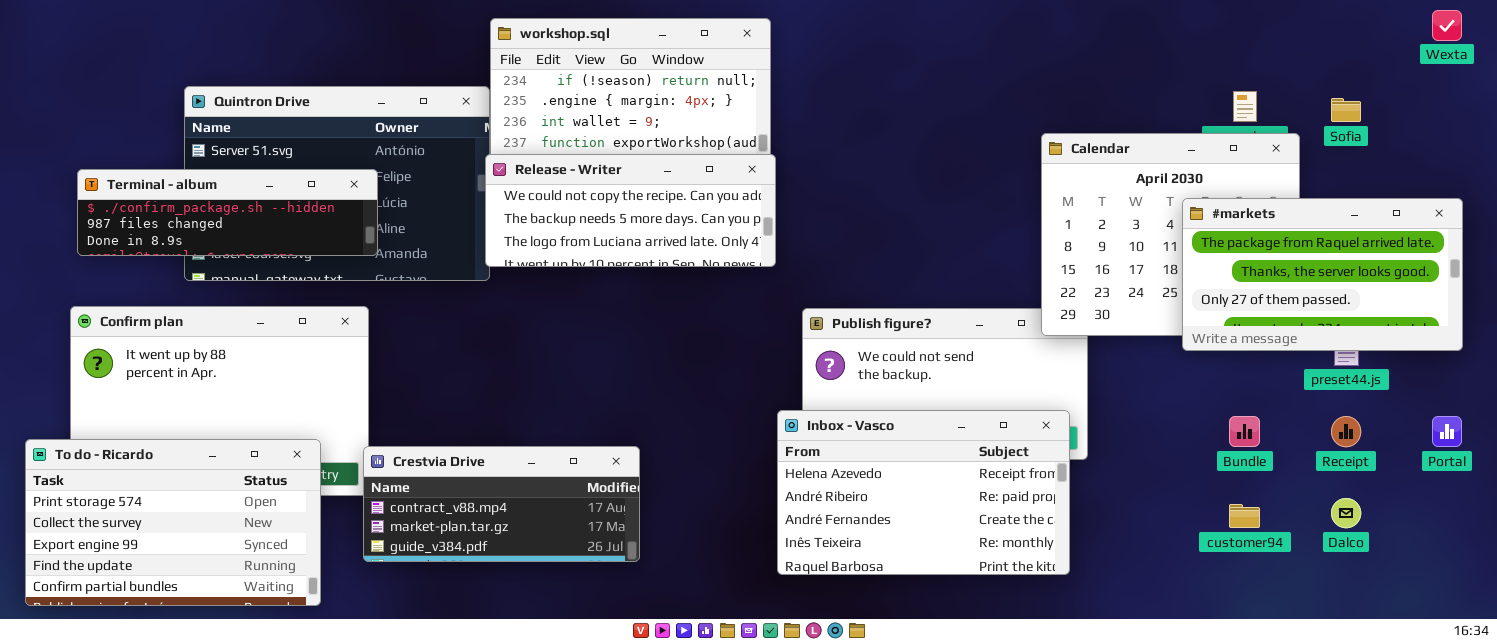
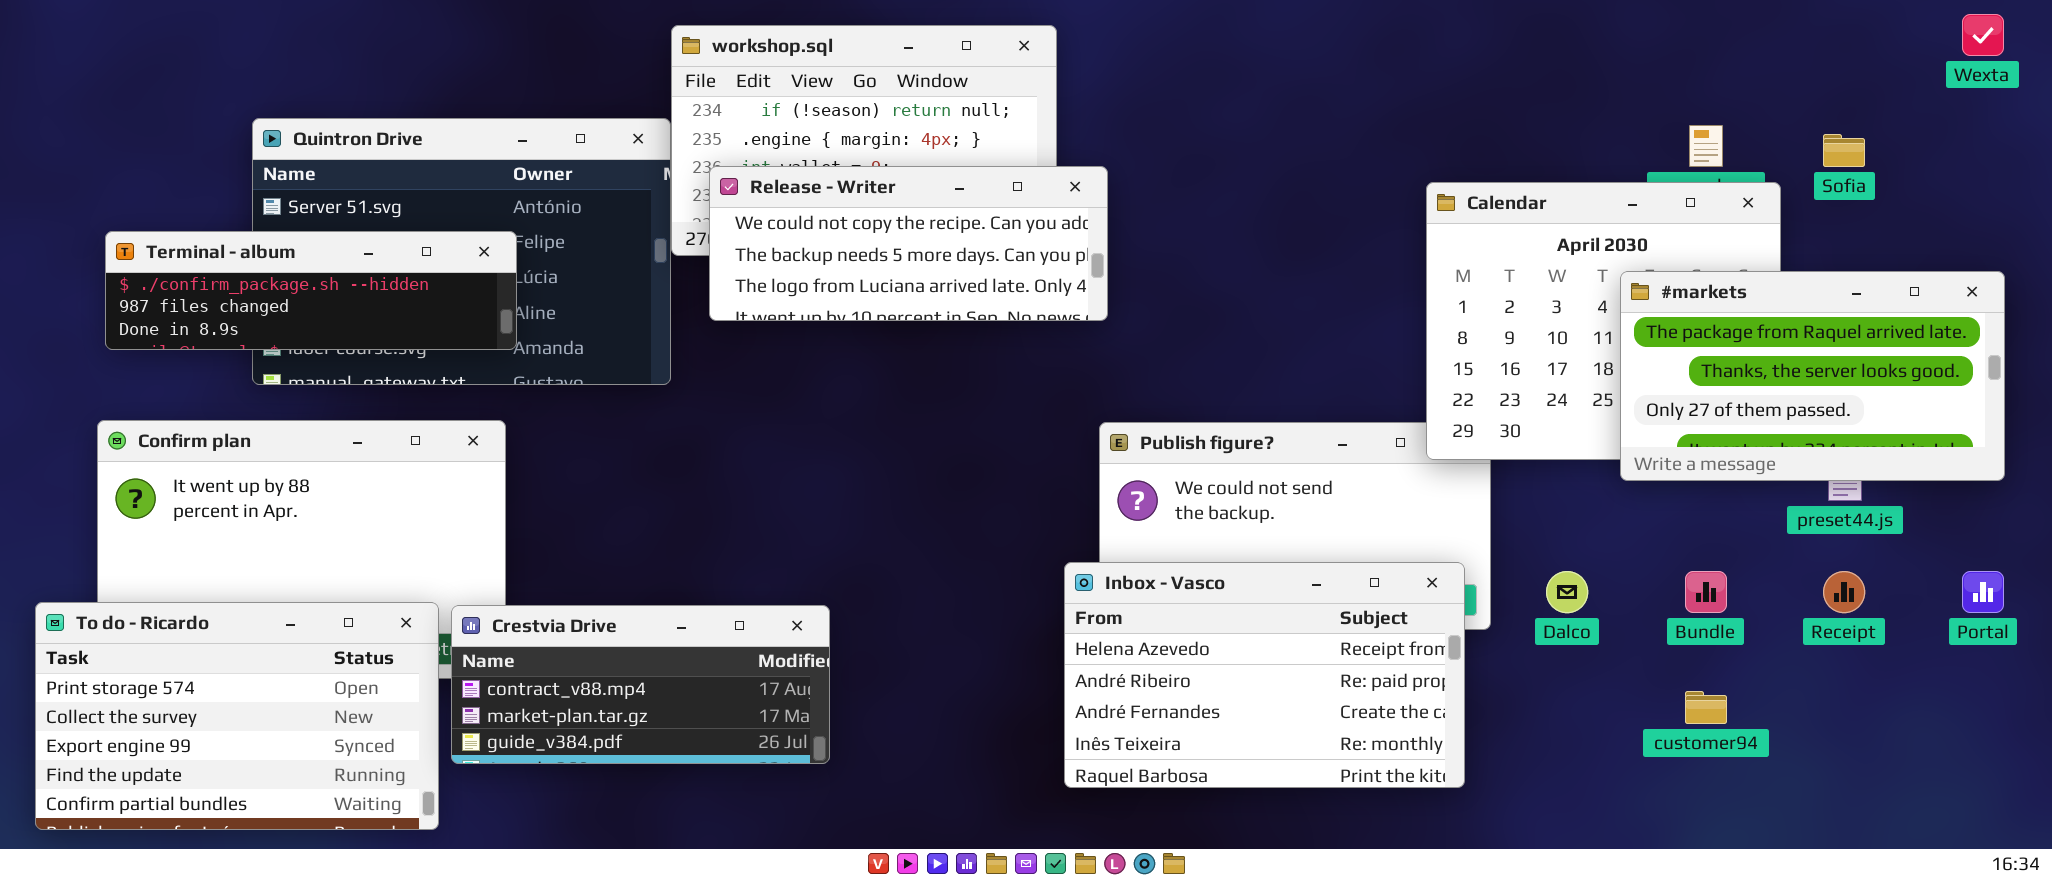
Release - Writer: [485,154,776,267] -> [709,166,1108,321], moved
Crestvia Drive: [363,446,640,562] -> [451,605,830,764], moved
Dalco: [1331,498,1361,528] -> [1546,571,1588,613], moved

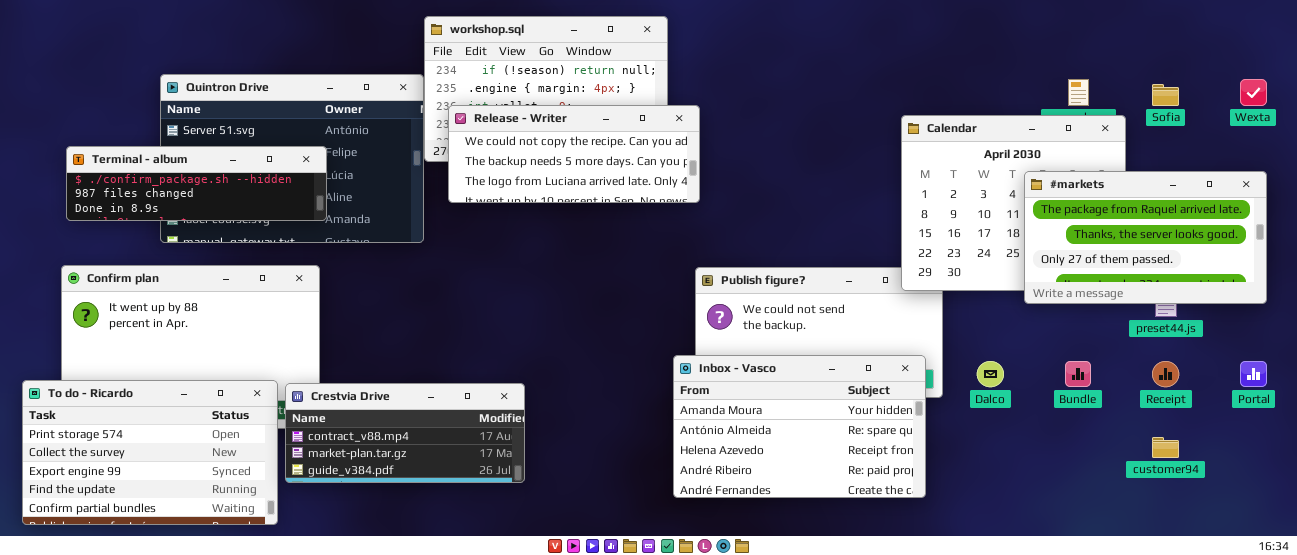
Wexta: [1962,14,2004,56] -> [1240,79,1267,106], moved
Inbox - Vasco: [1064,562,1465,788] -> [673,355,926,498], scrolled up 2 rows
customer94: [1685,691,1727,724] -> [1152,437,1179,458], moved

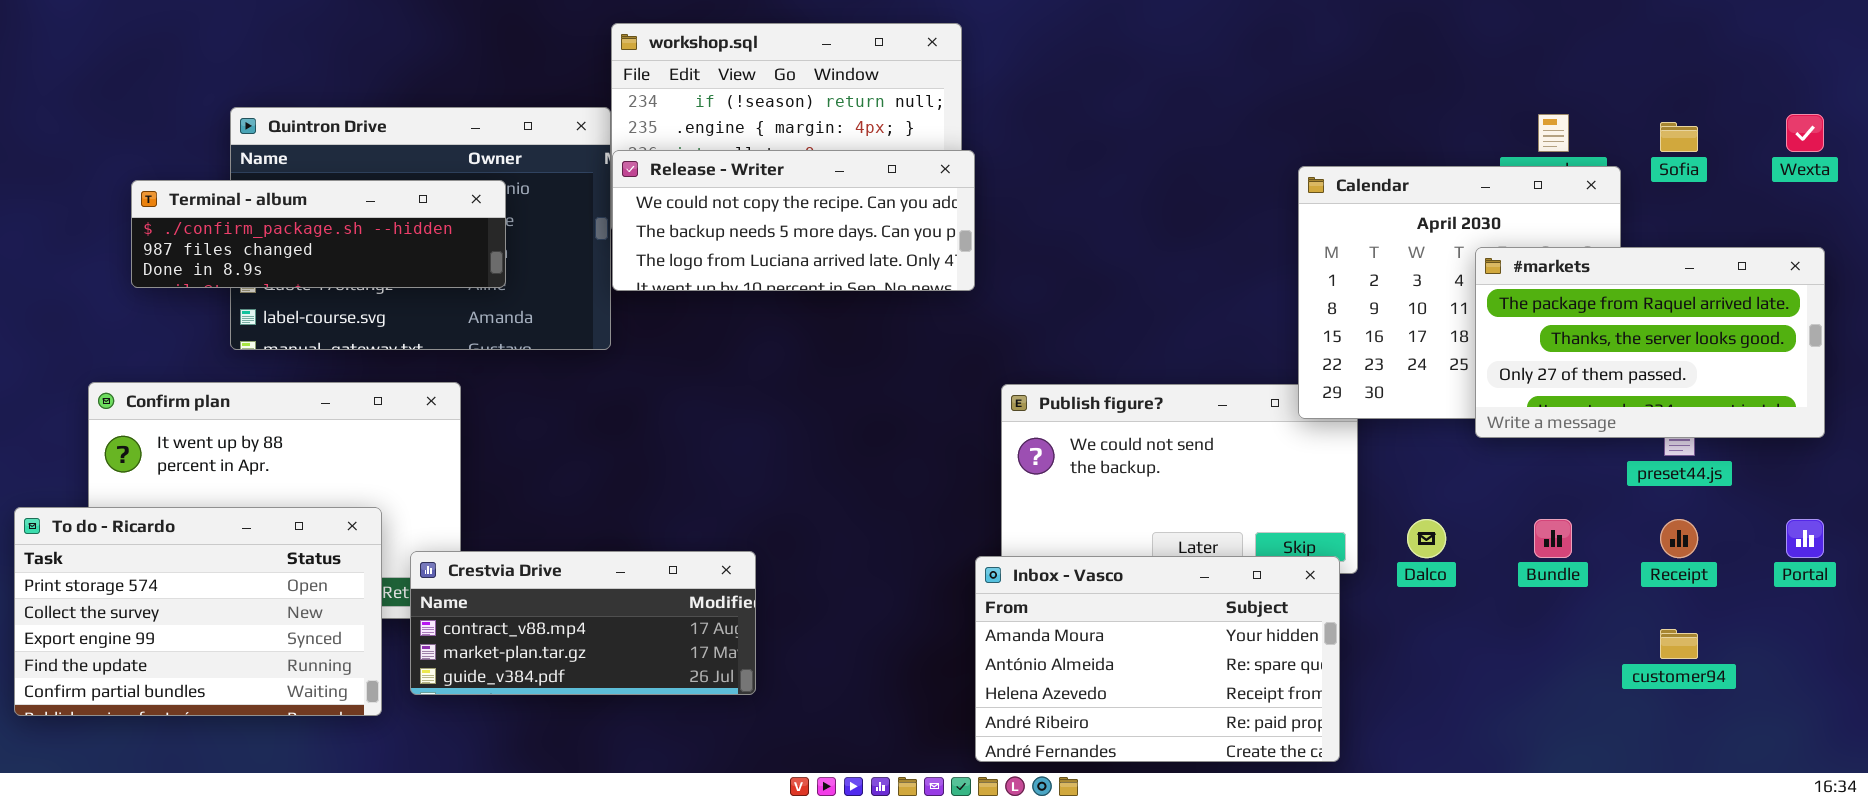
Release - Writer: [448,105,700,203] -> [612,150,975,291], moved
Terminal - album: [66,146,327,221] -> [131,180,506,288], moved
Inbox - Vasco: [673,355,926,498] -> [975,556,1340,762], moved
To do - Ricardo: [22,380,278,525] -> [14,507,382,716], moved

